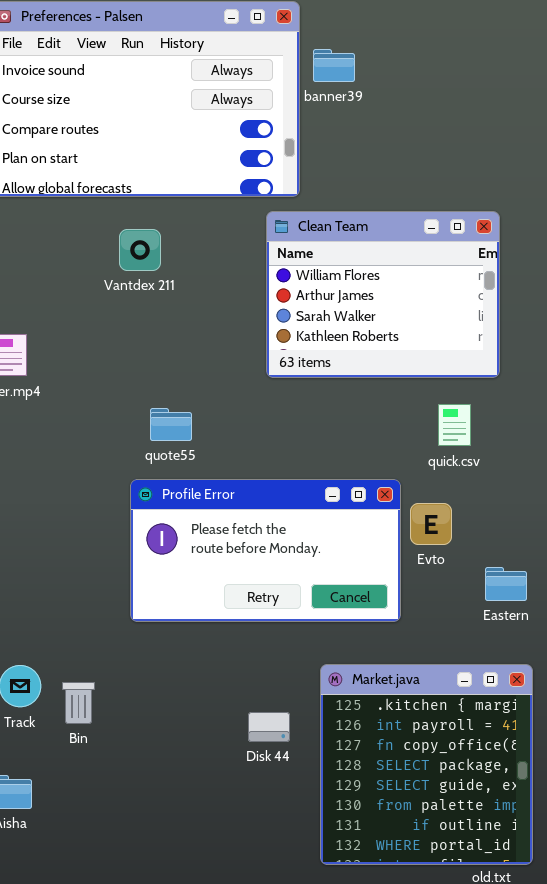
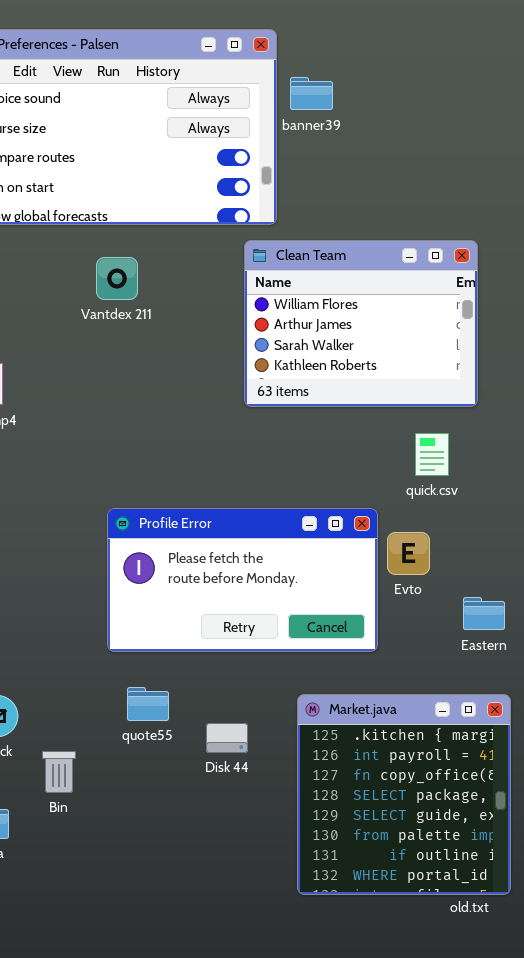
quote55: [150,408,192,441] -> [127,687,169,721], moved
Bin: [62,682,95,724] -> [42,751,76,793], moved
Disk 44: [248,712,290,742] -> [206,723,248,753], moved

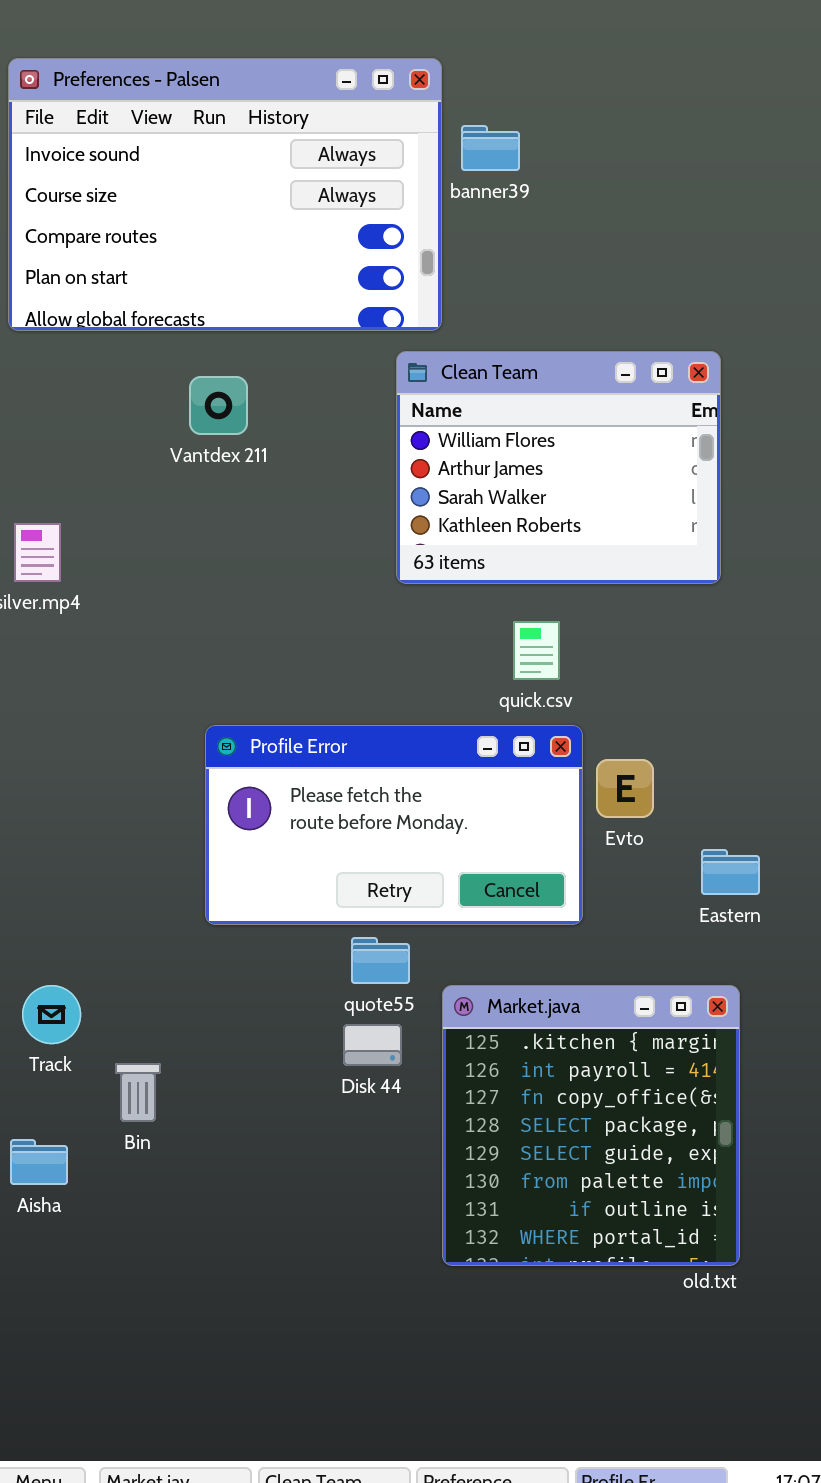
quick.csv: [415,433,449,476] -> [513,621,560,680], moved
quote55: [127,687,169,721] -> [351,937,410,984], moved
Market.java: [297,694,511,895] -> [442,985,740,1266], moved

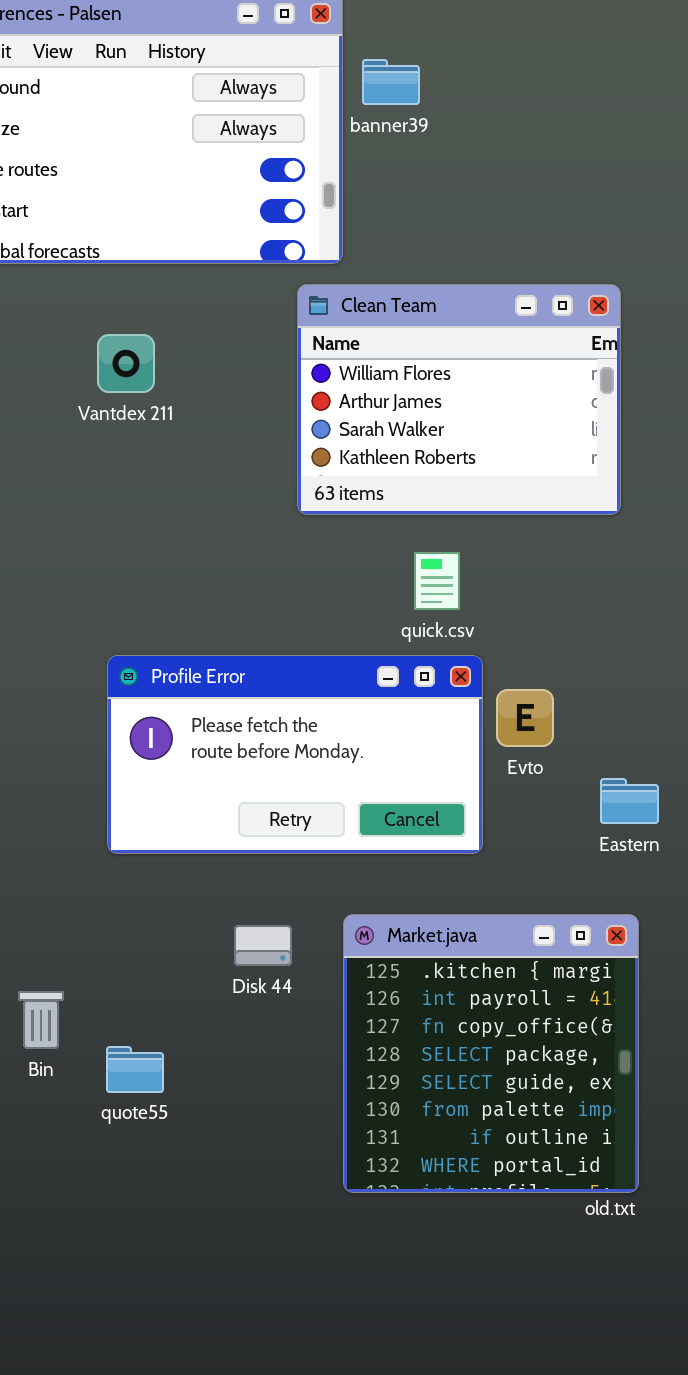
Vantdex 211: [189,376,248,435] -> [97,334,155,393], moved
quote55: [351,937,410,984] -> [106,1046,164,1093], moved
Disk 44: [343,1024,402,1066] -> [234,925,292,966], moved

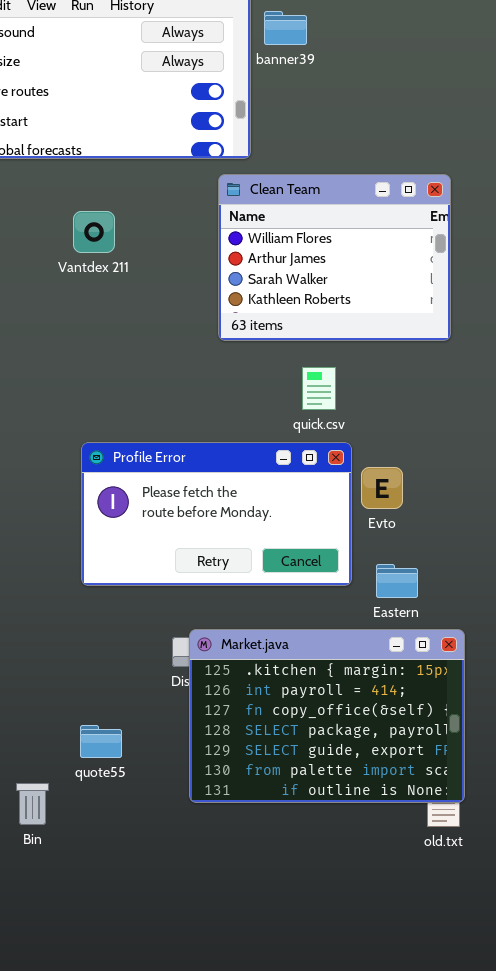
Eastern: [600,778,659,824] -> [376,564,418,598], moved
Market.java: [343,914,639,1193] -> [189,629,465,803], resized
Bin: [18,991,64,1049] -> [16,783,49,825], moved

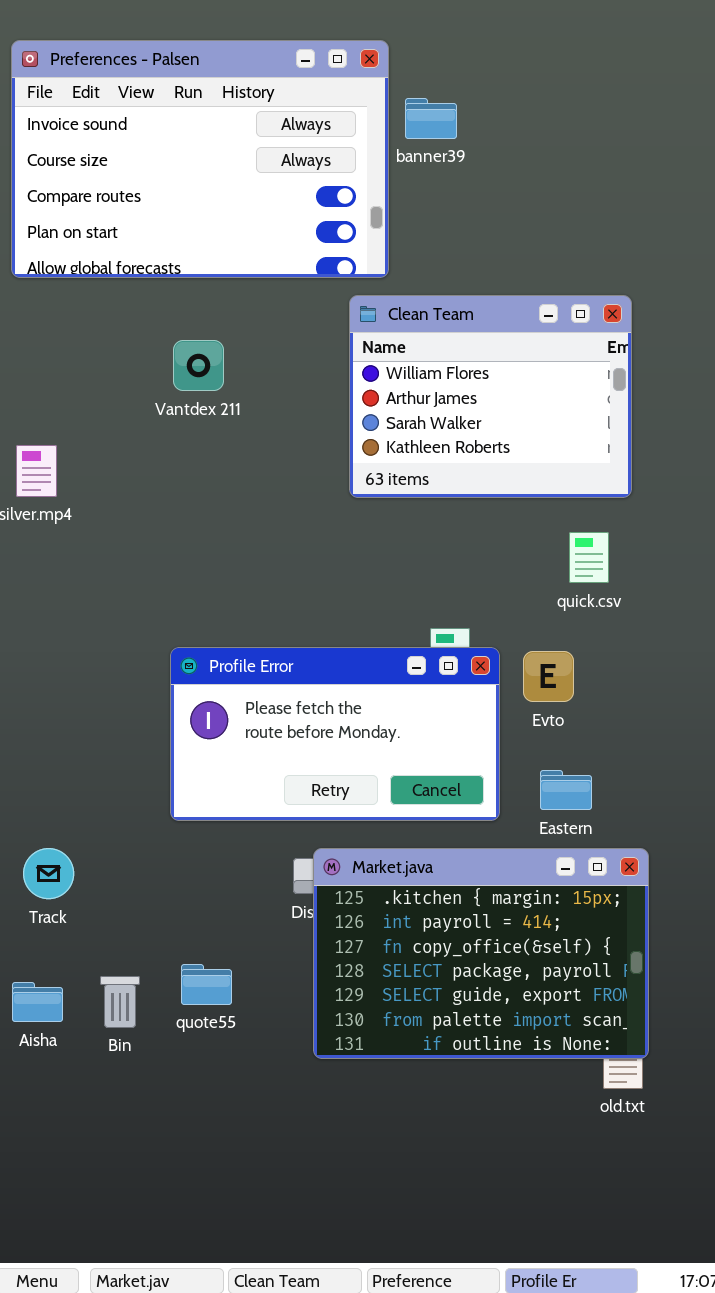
quick.csv: [302,367,336,410] -> [569,532,609,583], moved
Profile Error: [81,442,352,586] -> [170,647,500,821], moved
Bin: [16,783,49,825] -> [100,976,140,1028], moved

